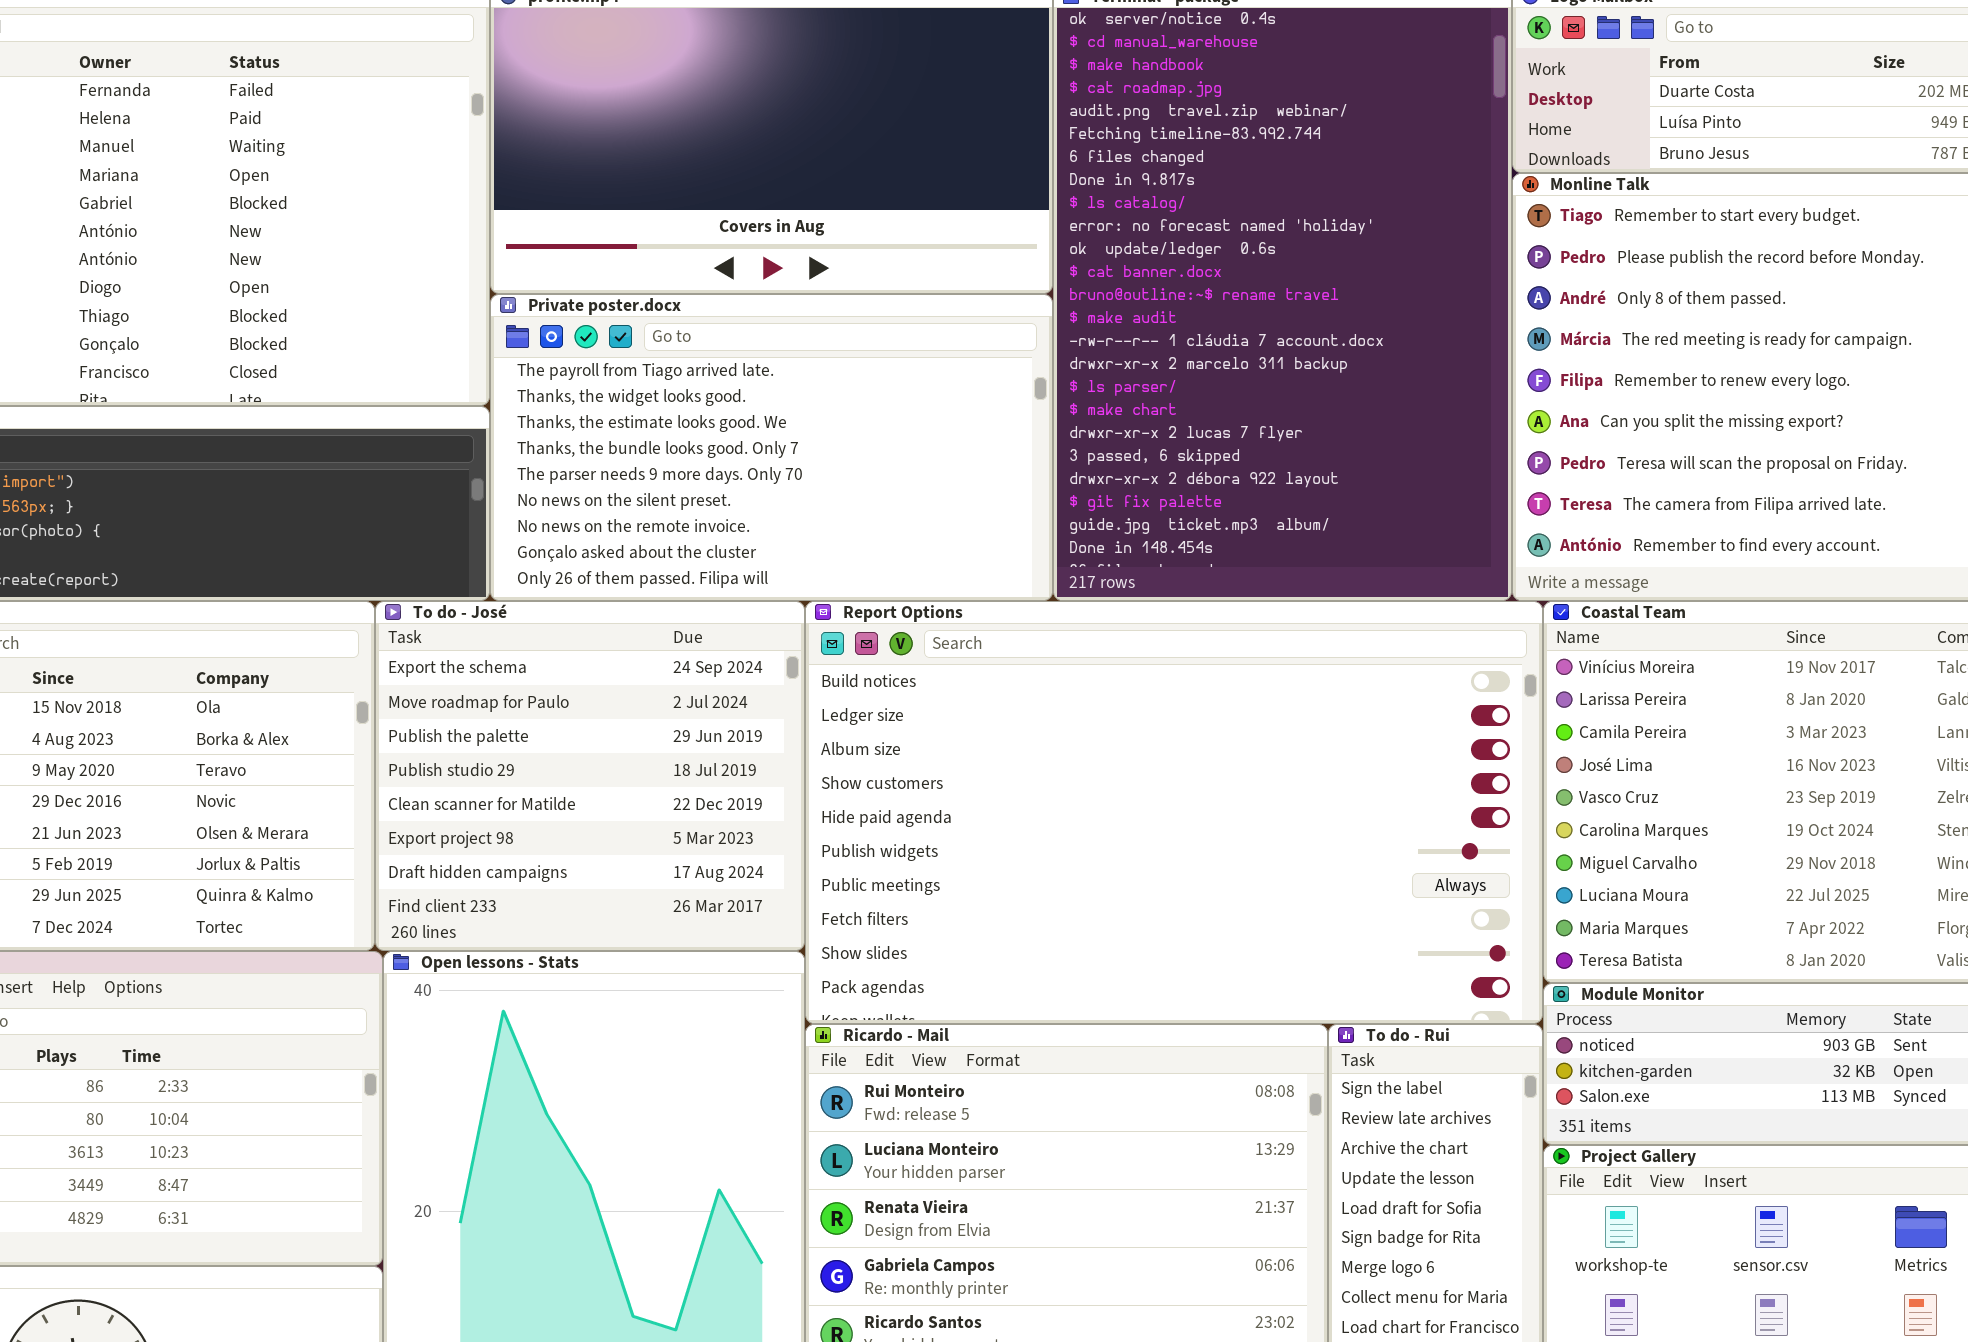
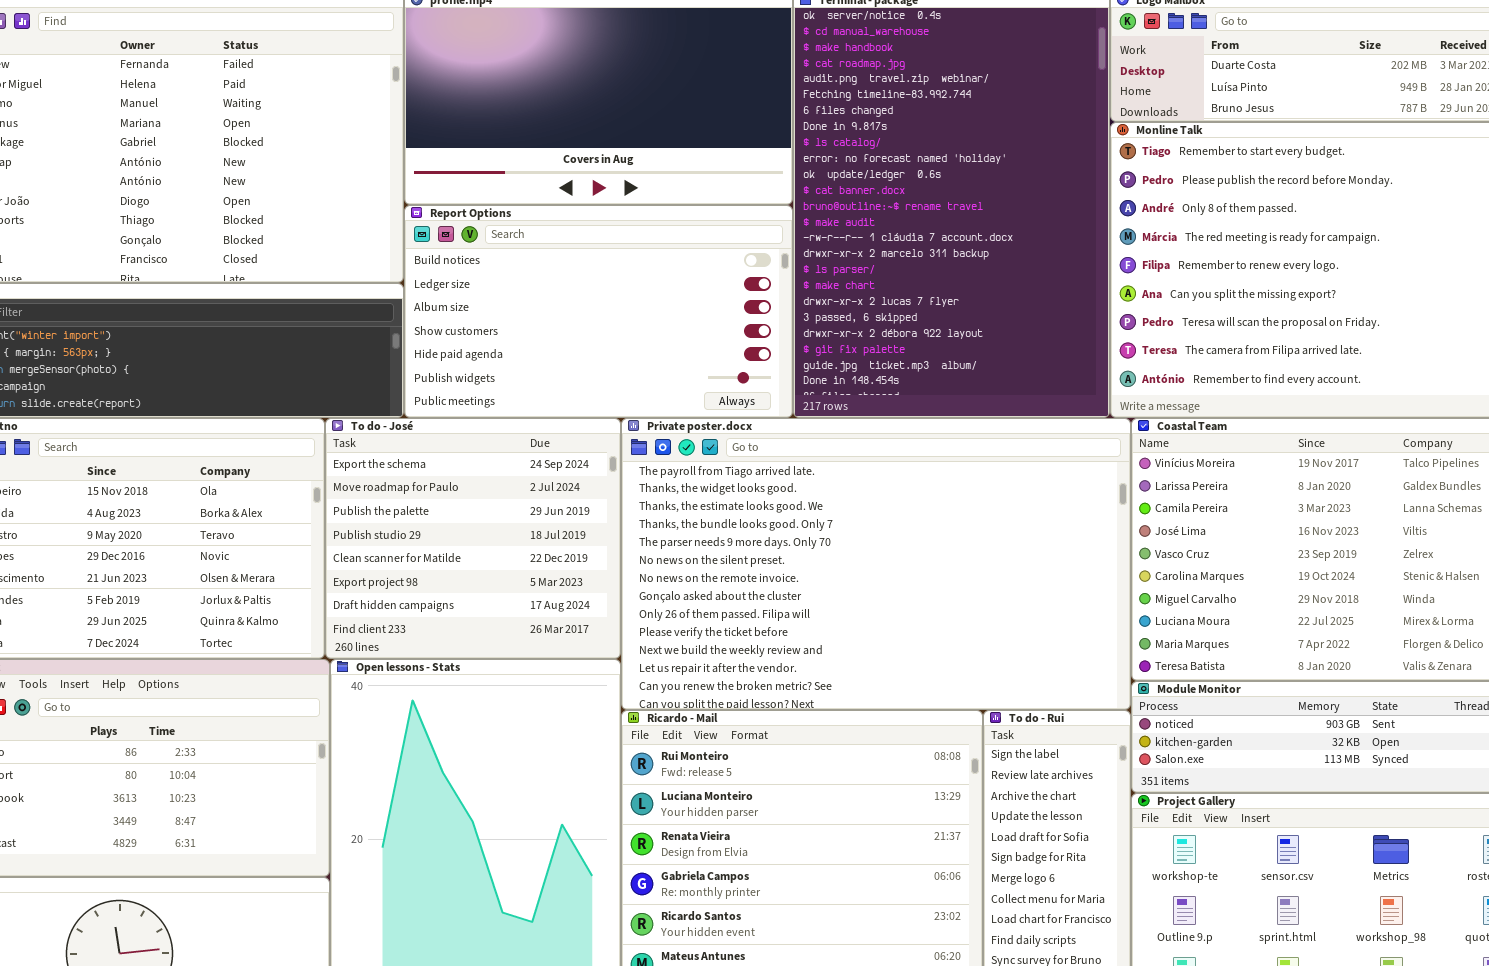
Private poster.docx: [490,294,1053,601] -> [621,418,1131,710], moved, resized
Report Options: [805,601,1543,1024] -> [404,205,793,418], moved, resized

